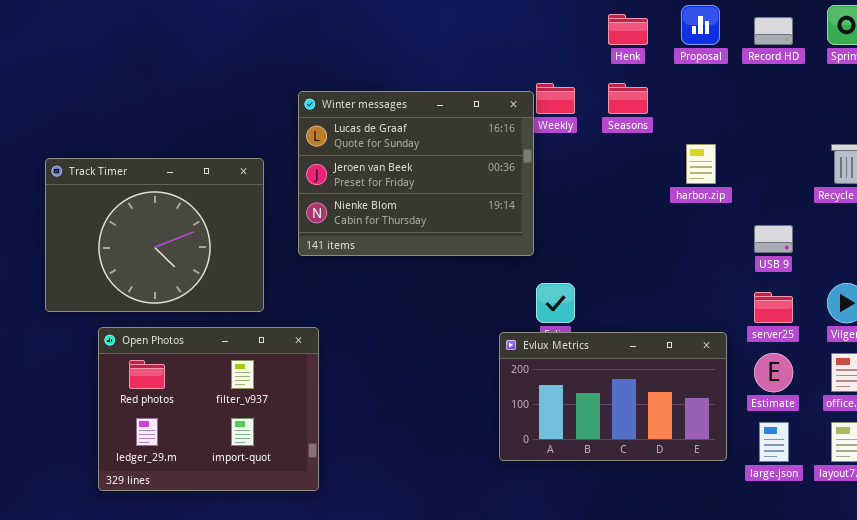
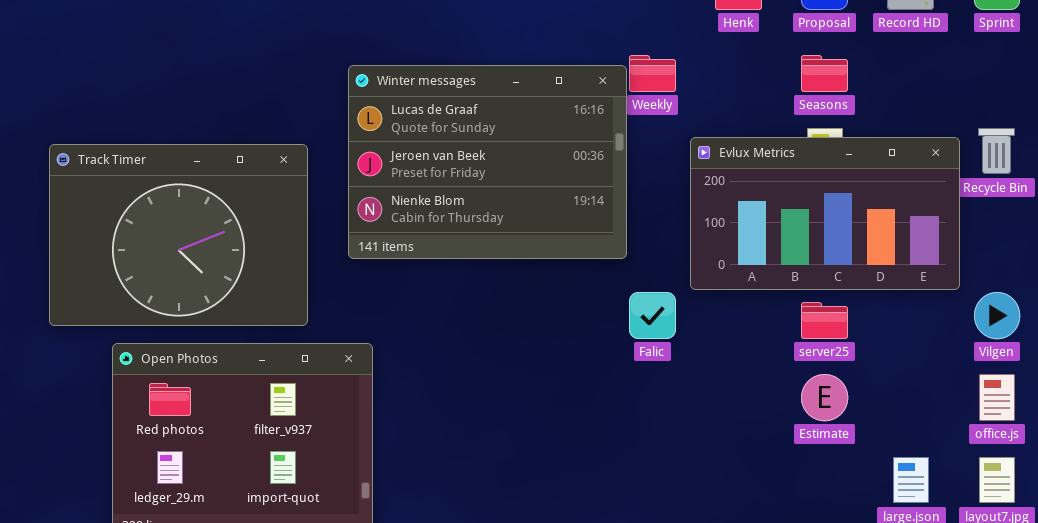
Seasons: [608,83,648,114] -> [801,55,848,92], moved
server25: [754,292,793,323] -> [801,302,848,339], moved
Evlux Metrics: [499,332,727,461] -> [690,137,960,290], moved
Estimate: [754,353,793,392] -> [801,374,848,421], moved

